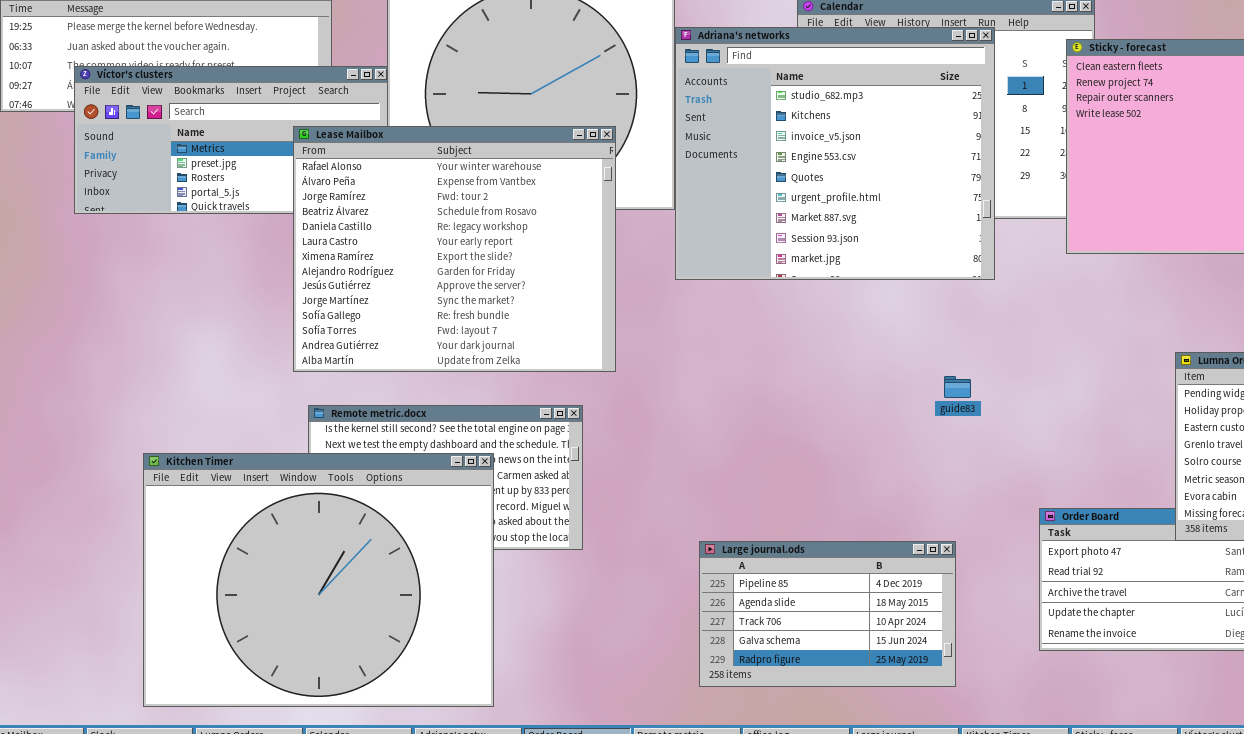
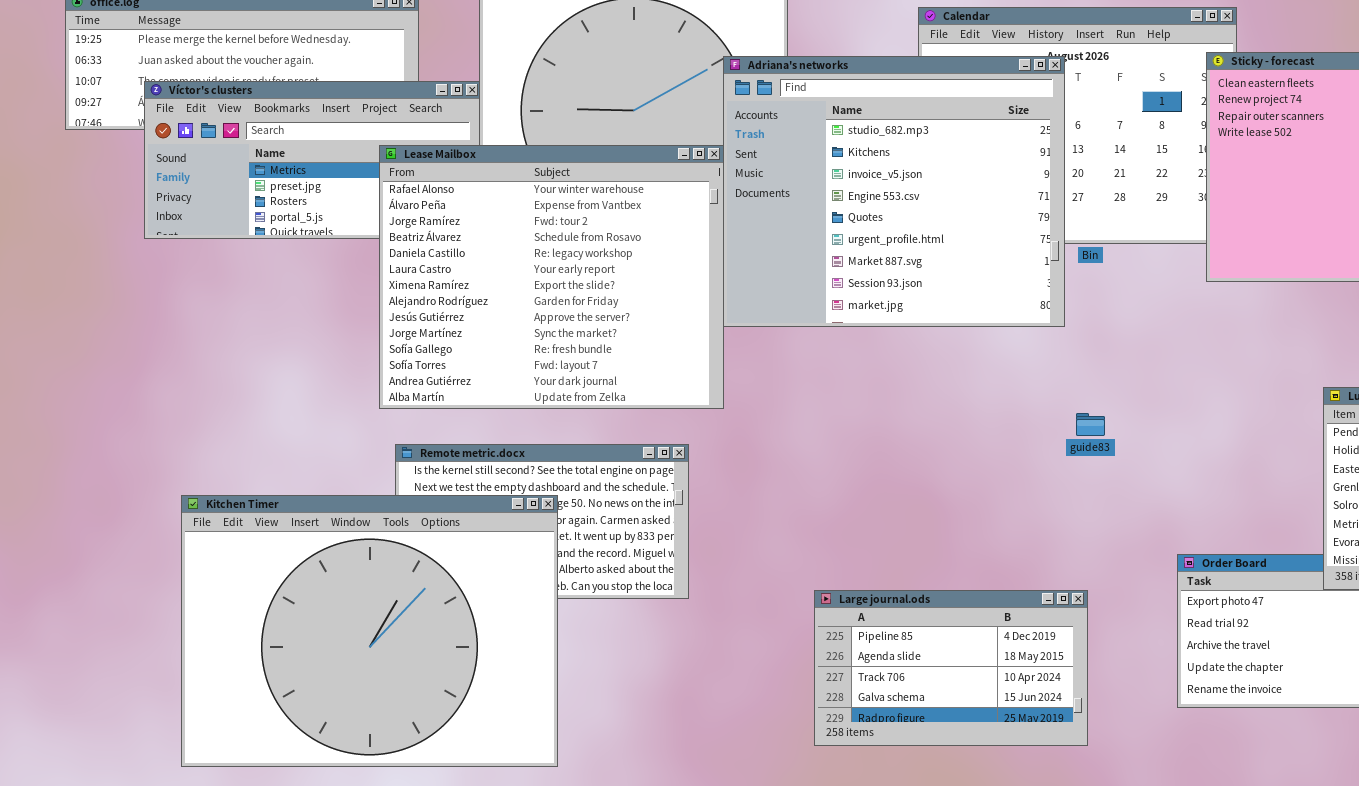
Adriana's networks: [675,27,995,280] -> [723,56,1065,327], moved
Kitchen Timer: [143,453,494,707] -> [181,495,558,767], moved

